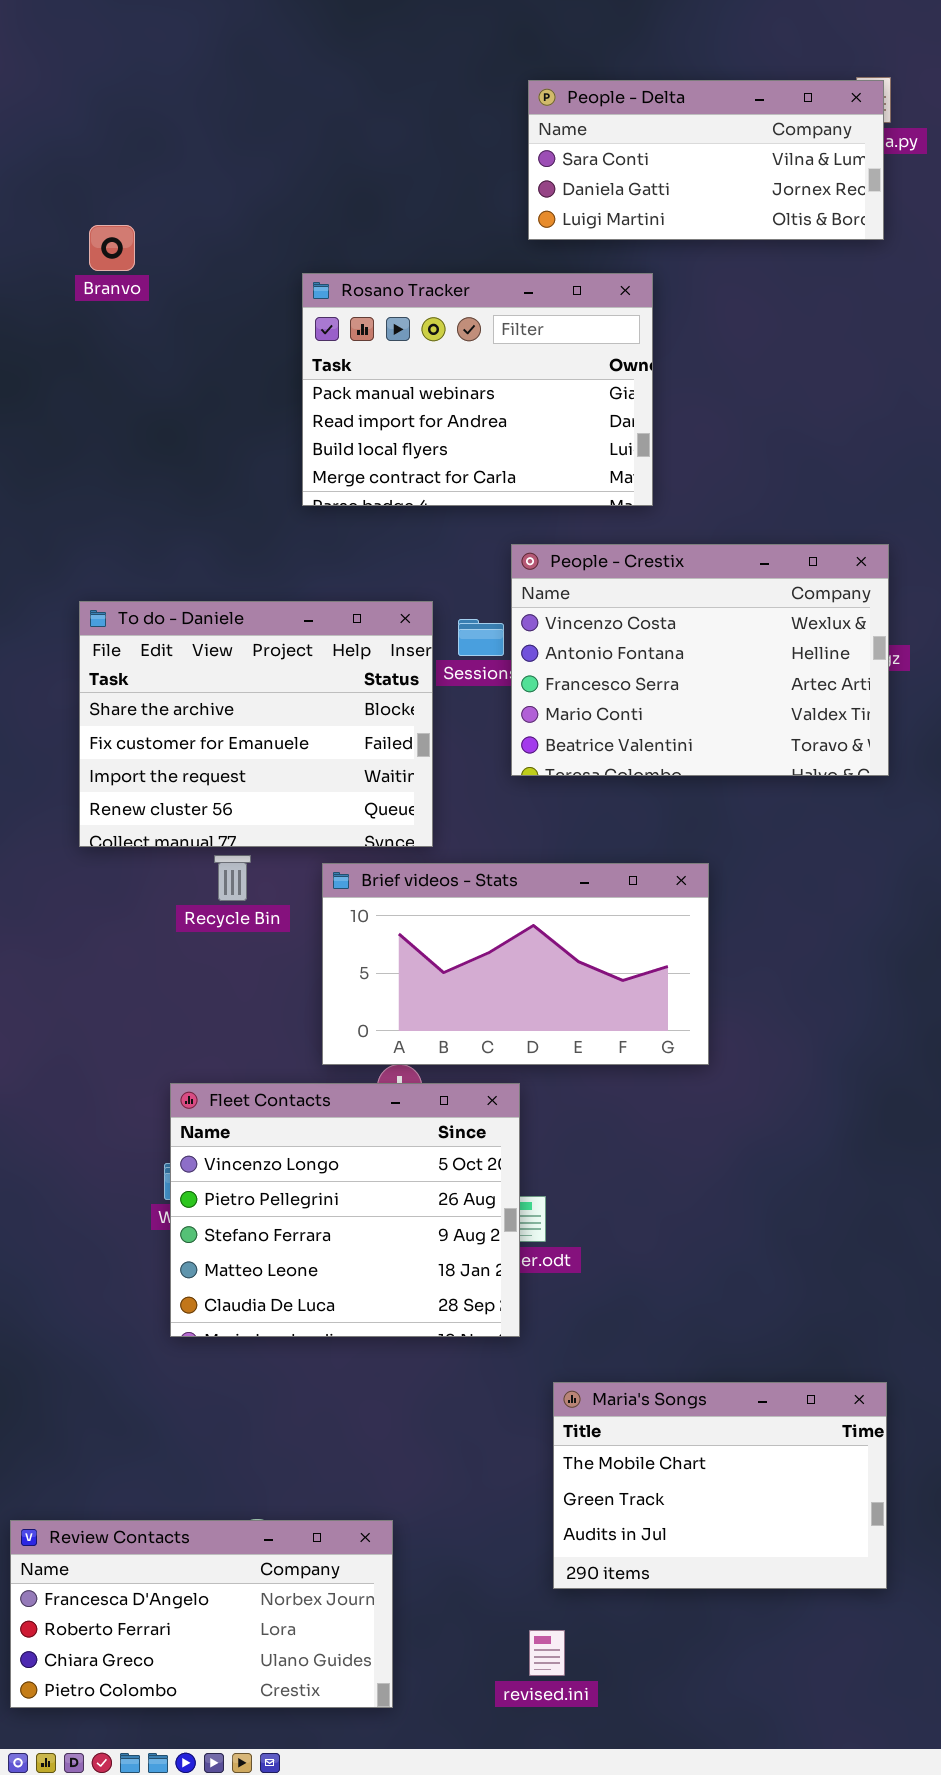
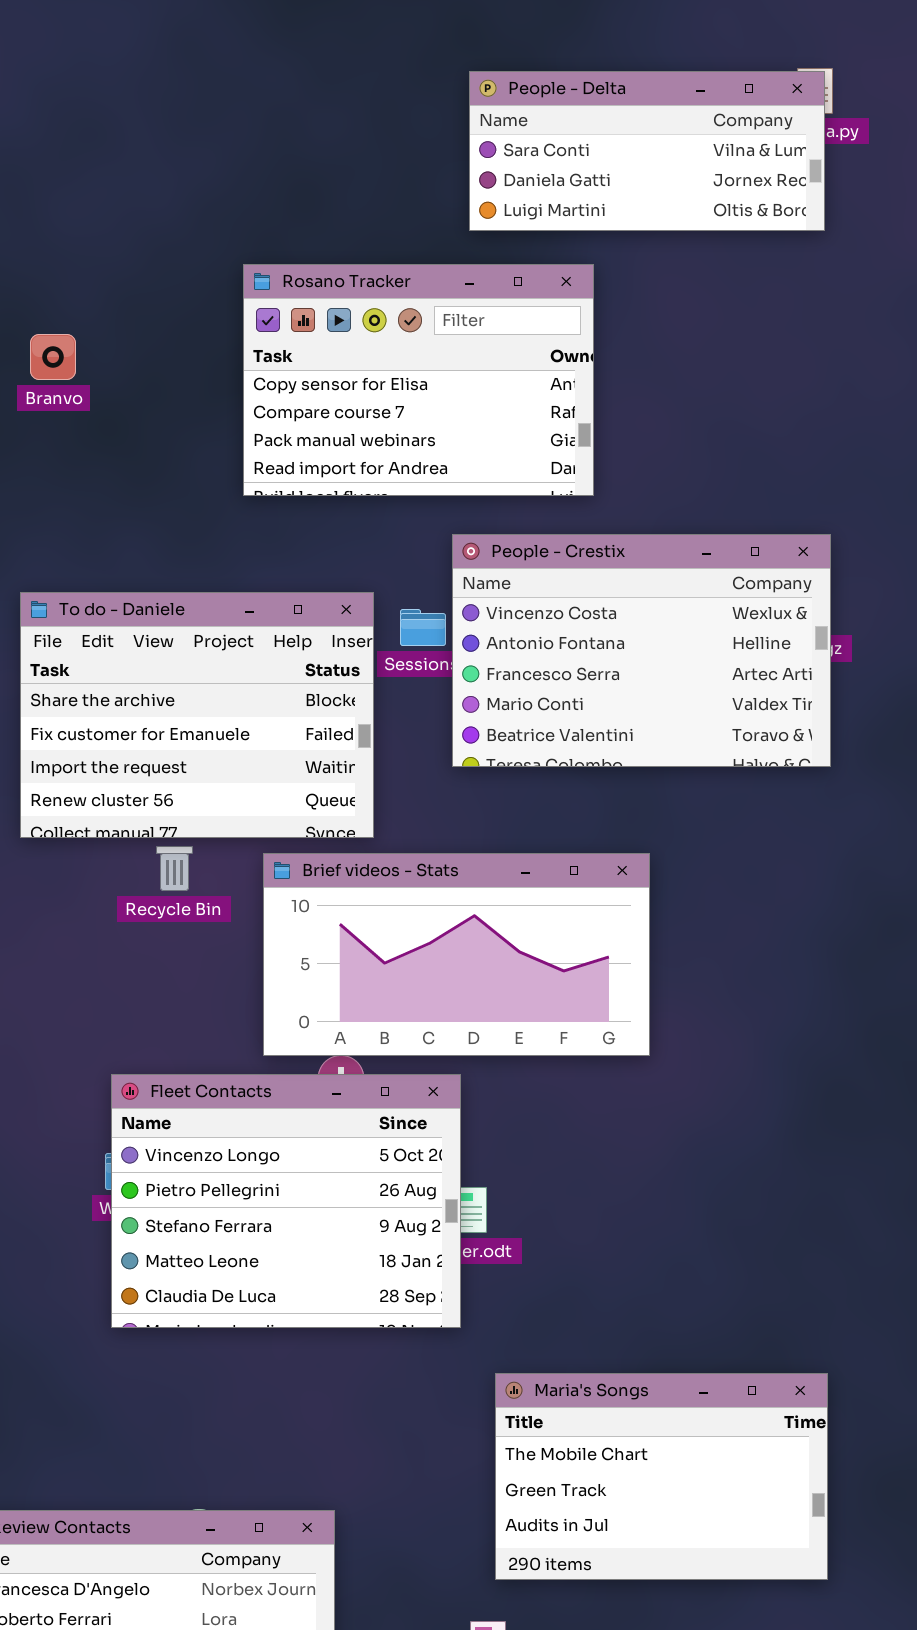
Branvo: [89,225,135,271] -> [30,334,76,380], moved
Rosano Tracker: [302,273,653,506] -> [243,264,594,496], scrolled up 2 rows

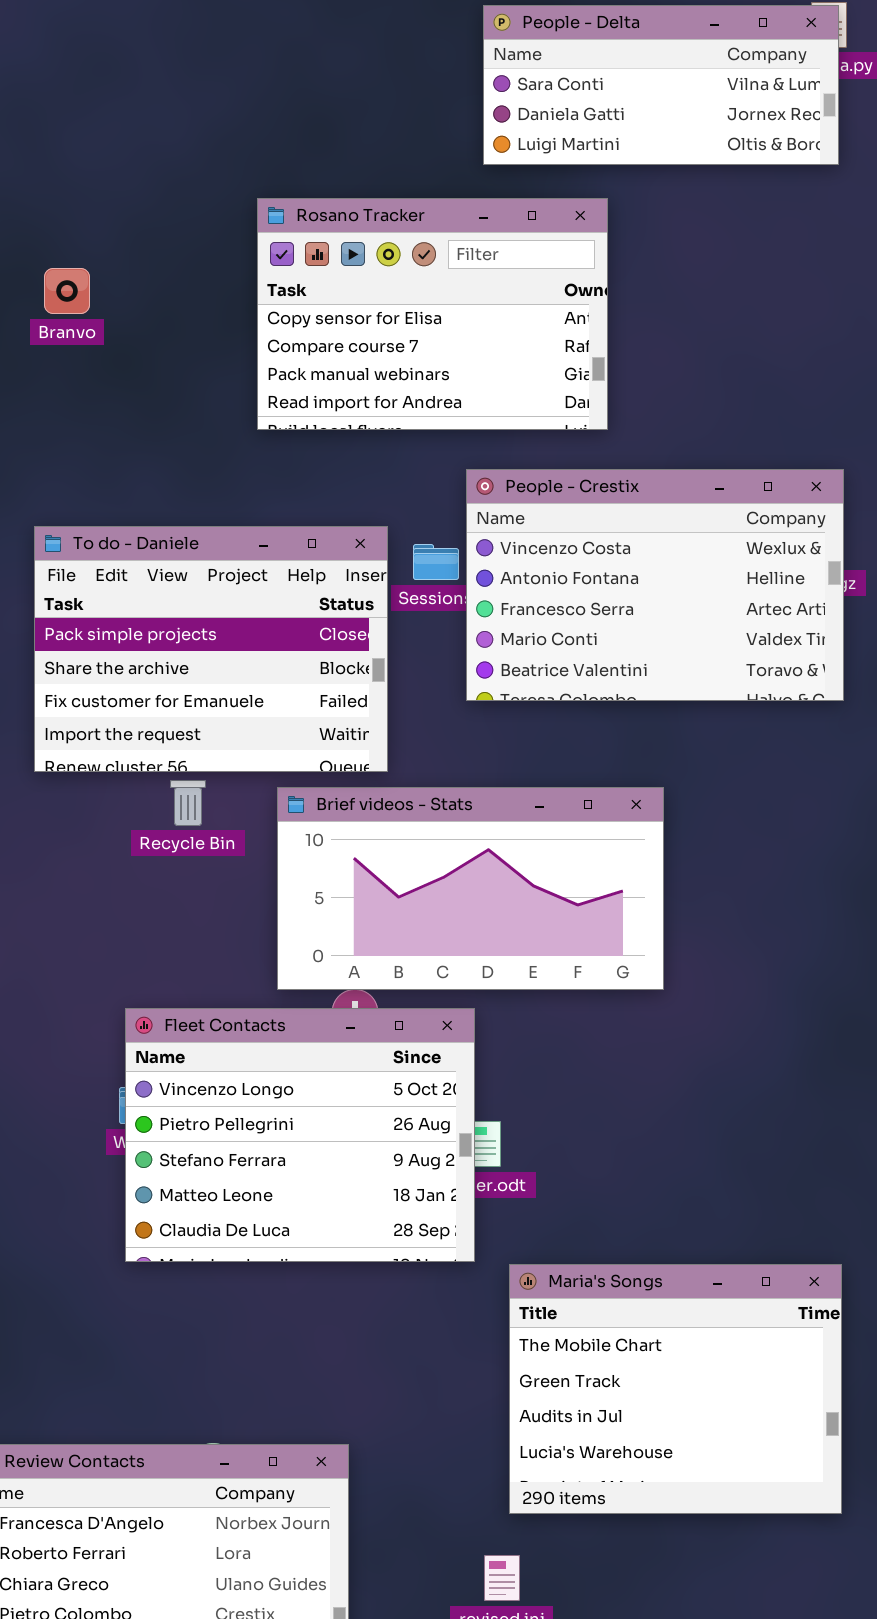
To do - Daniele: [20,592,374,838] -> [34,526,388,772], scrolled up 1 row
Maria's Songs: [495,1373,828,1580] -> [509,1264,842,1514], resized

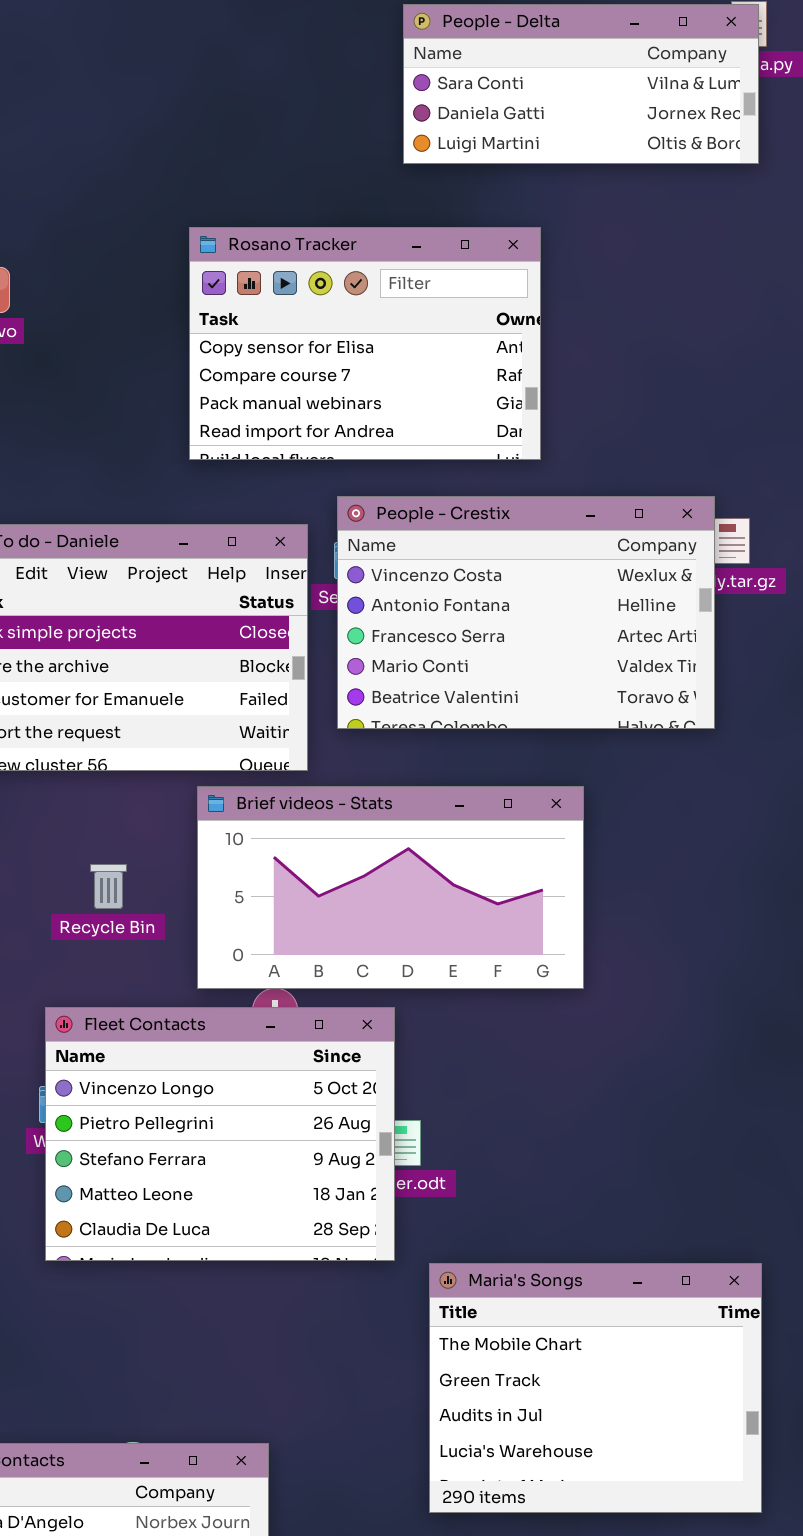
Rosano Tracker: [257,198,608,430] -> [189,227,541,460], moved
People - Crestix: [466,469,844,701] -> [337,496,715,729], moved
Recycle Bin: [170,780,206,826] -> [90,864,127,909], moved

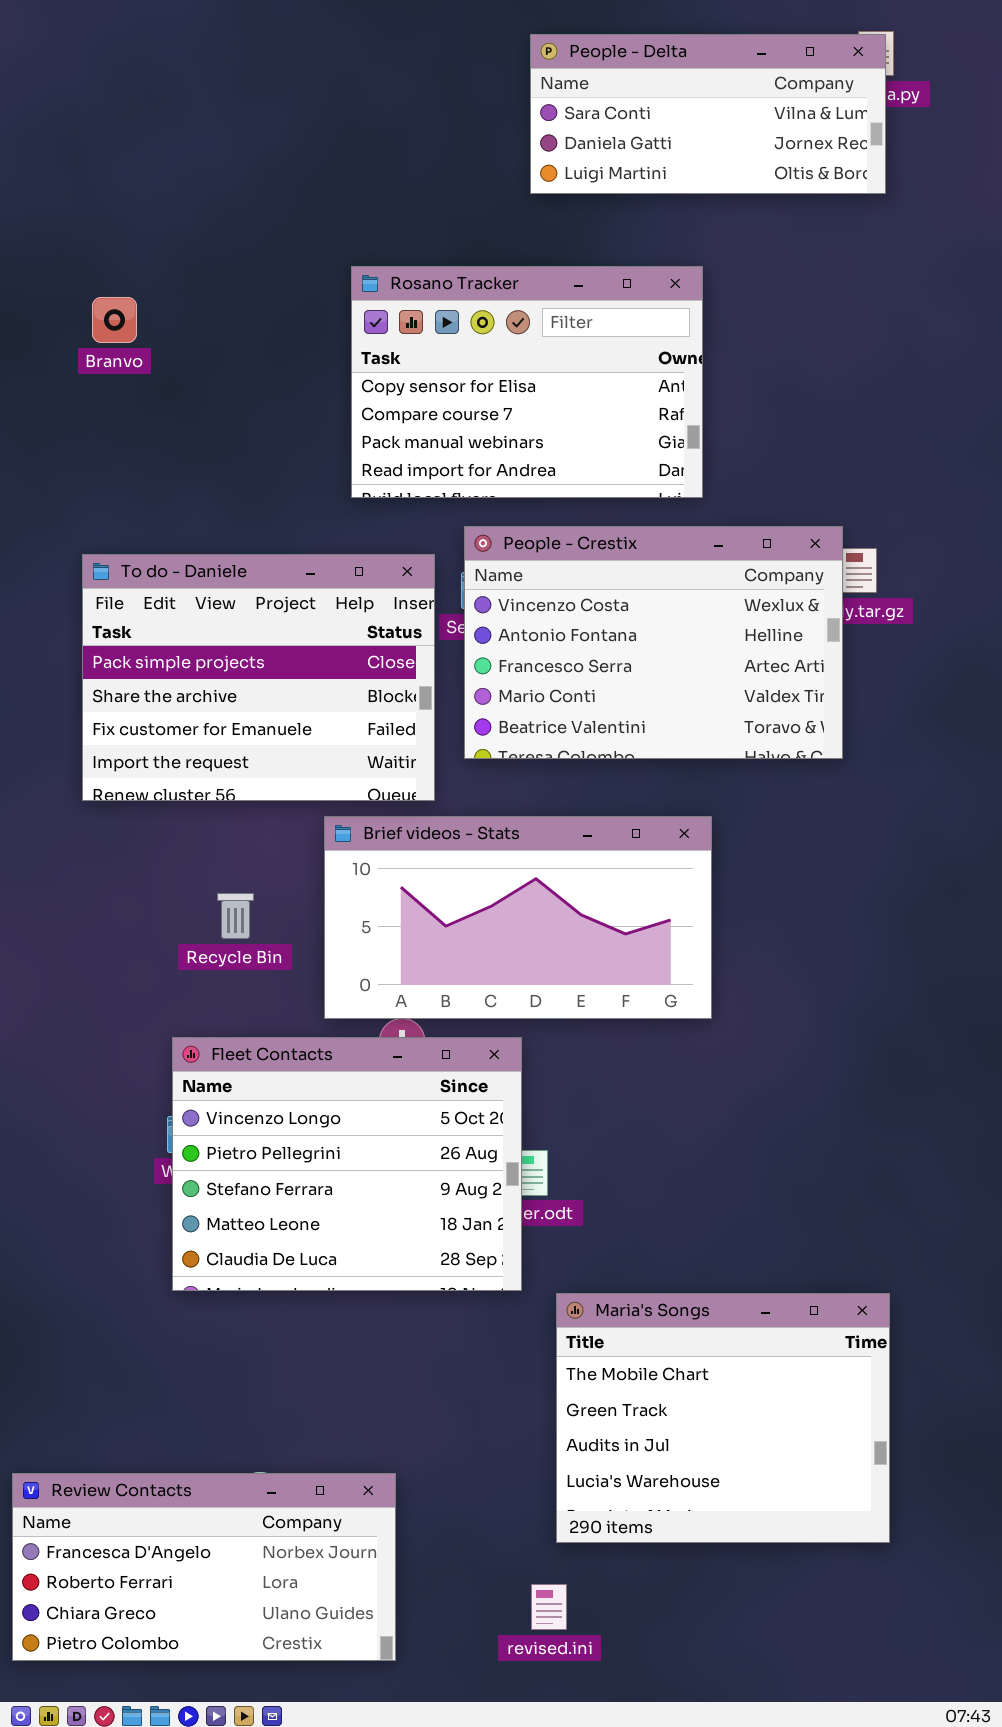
Rosano Tracker: [189,227,541,460] -> [351,266,703,498], moved

